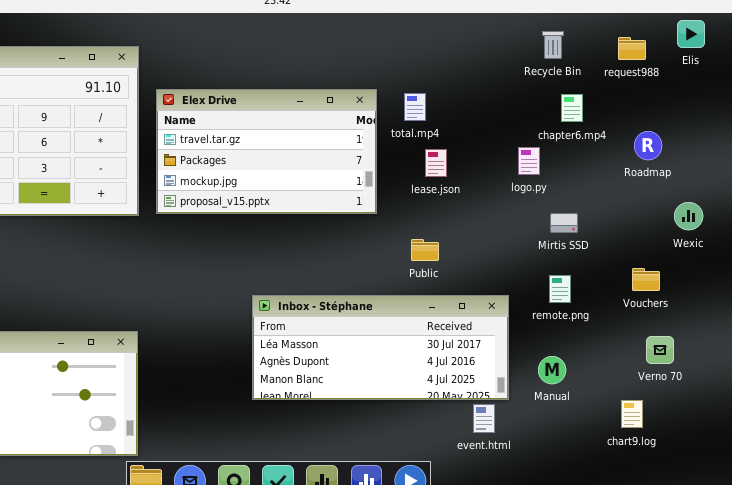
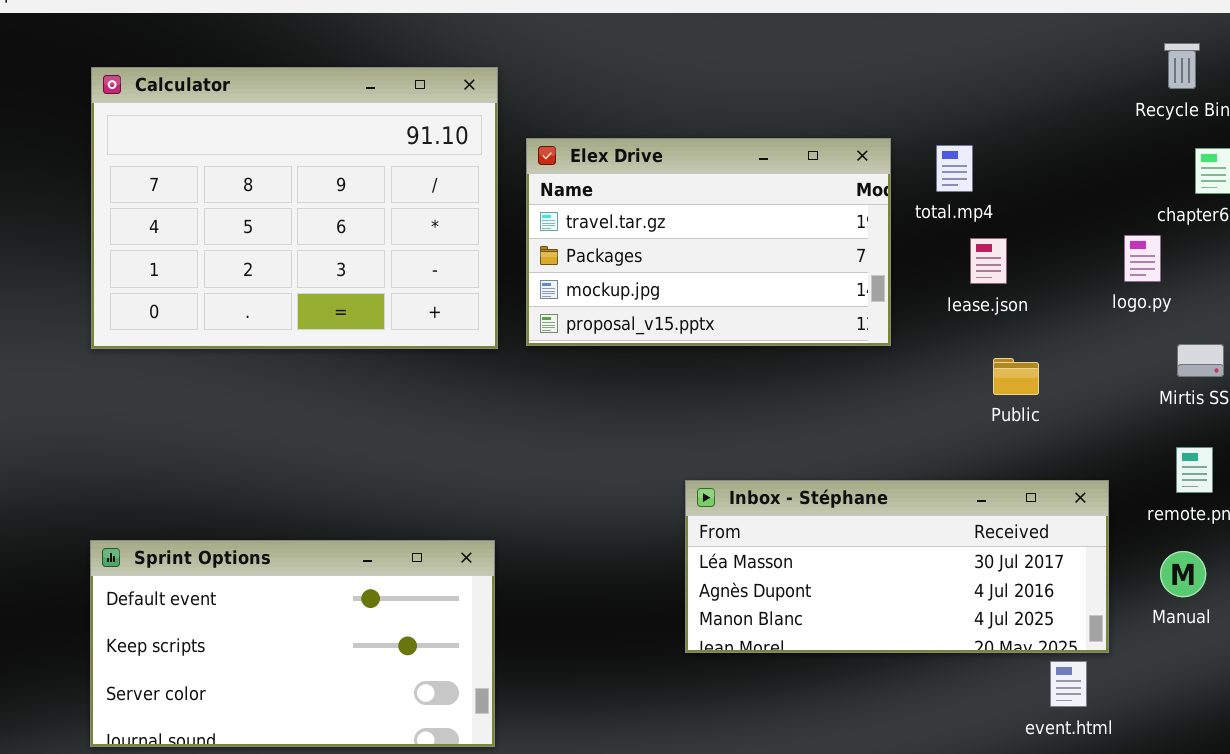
Public: [411,239,439,261] -> [993,358,1039,395], moved
Manual: [538,356,566,384] -> [1160,551,1206,597], moved

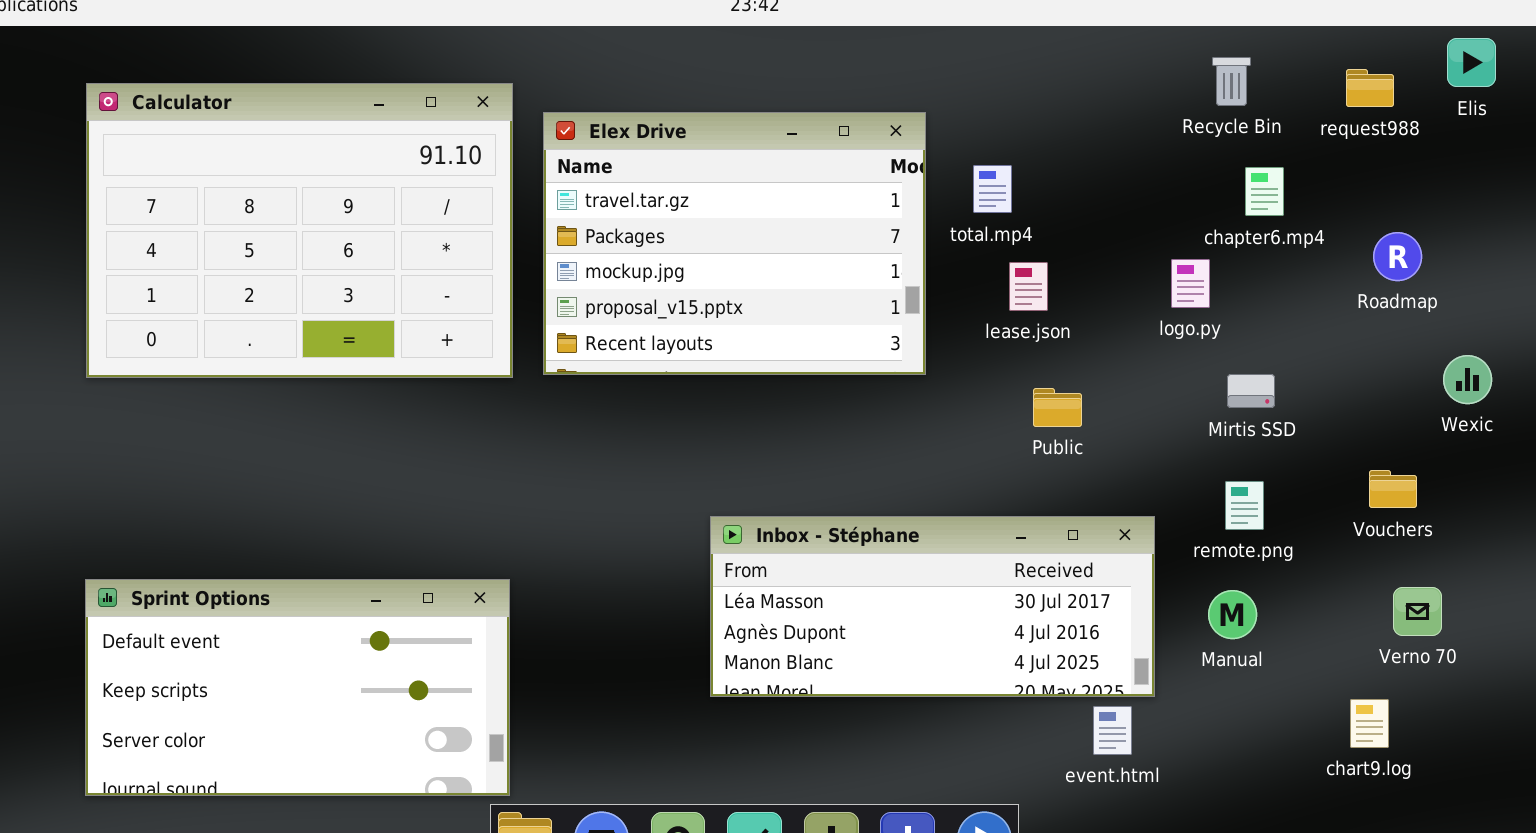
Elex Drive: [526,138,891,346] -> [543,112,926,375], resized

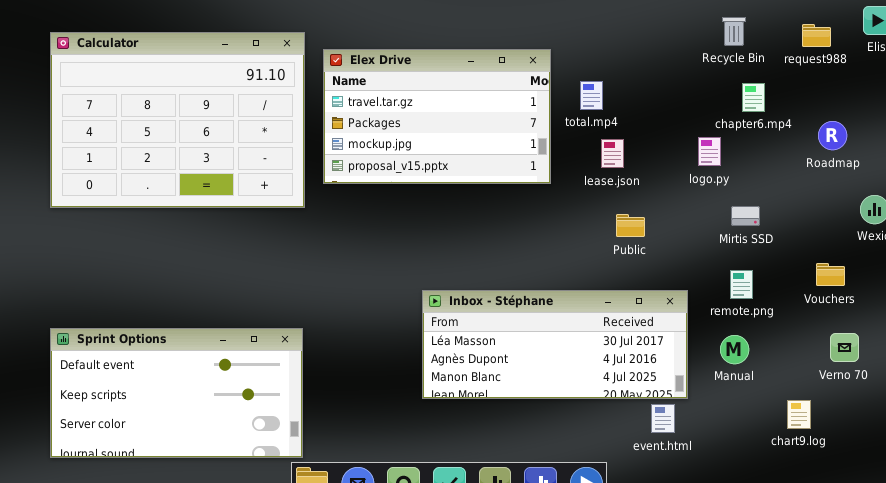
Elex Drive: [543,112,926,375] -> [323,49,551,184], resized
chart9.log: [1350,699,1389,748] -> [787,400,811,429], moved

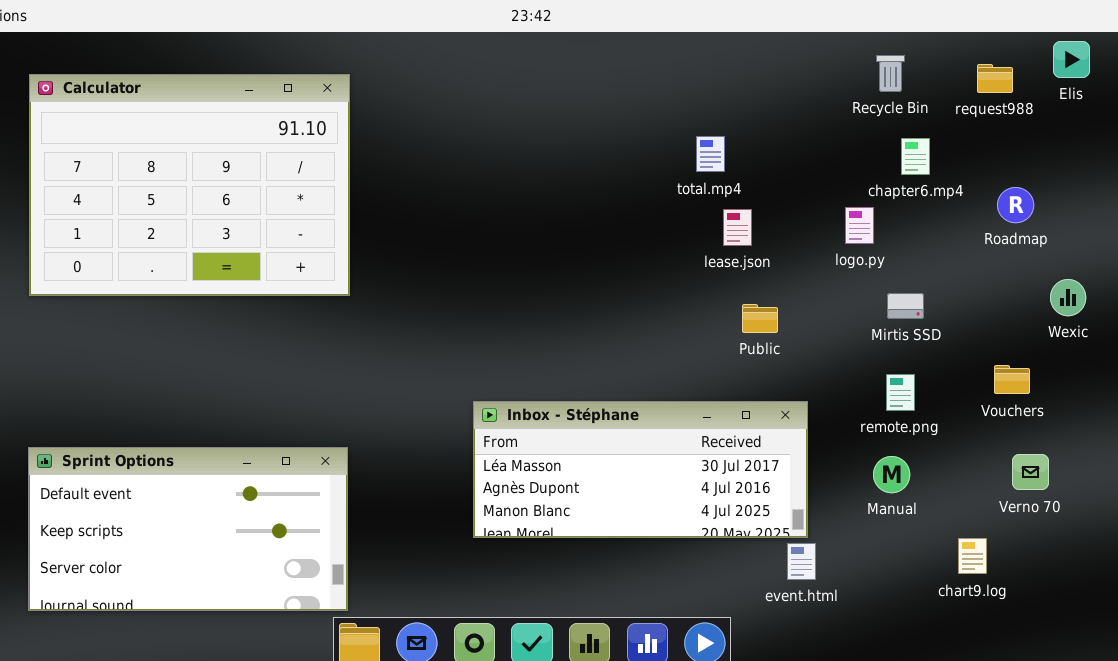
Elex Drive: [323,49,551,184] -> none, closed
Inbox - Stéphane: [422,290,688,399] -> [473,401,808,538], moved

